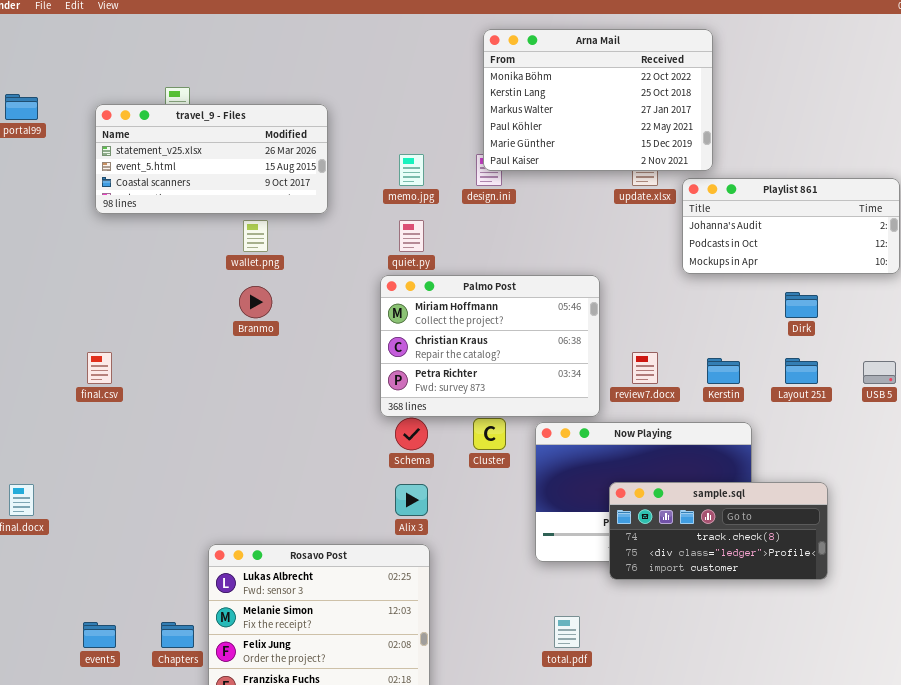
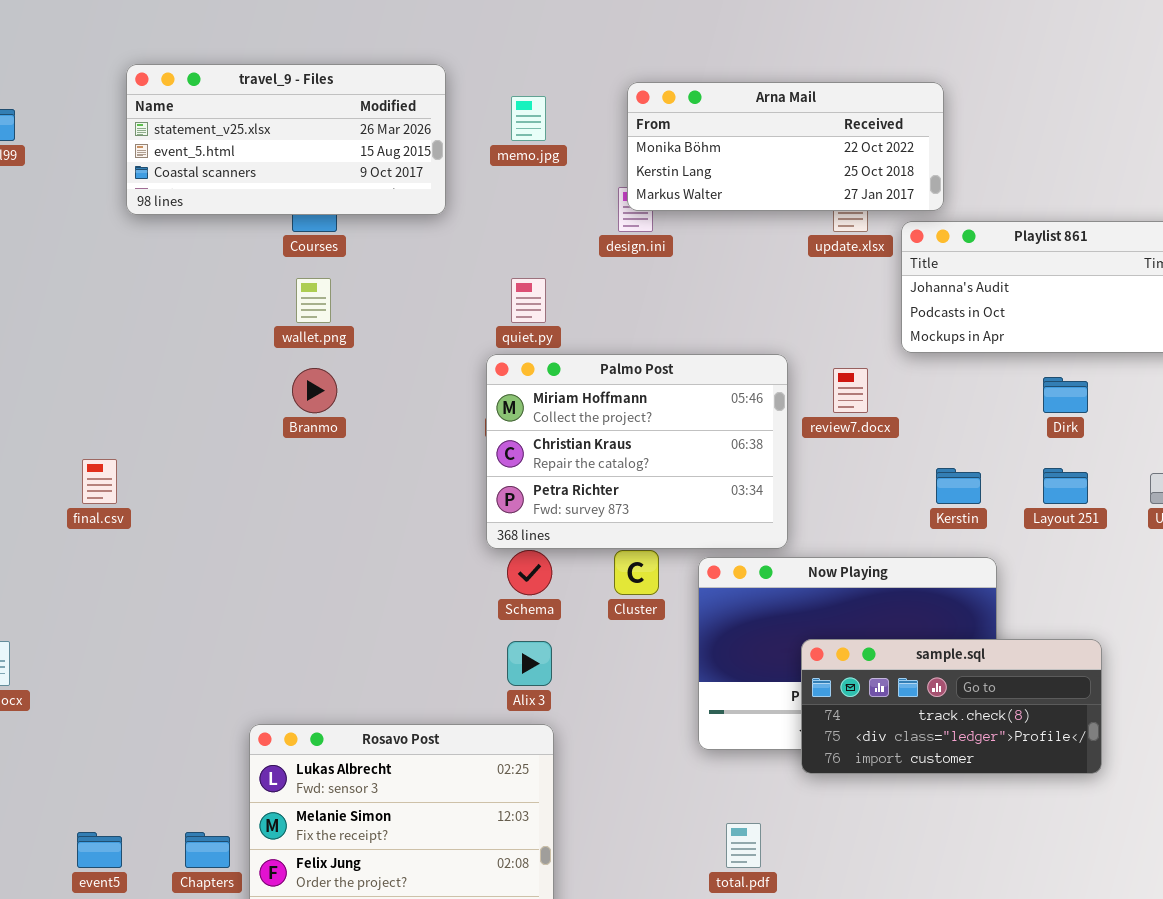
Arna Mail: [483,29,713,171] -> [627,82,944,211], resized
travel_9 - Files: [95,104,328,214] -> [126,64,446,215], moved
memo.jpg: [399,154,424,186] -> [511,96,546,141], moved
review7.docx: [632,352,658,384] -> [833,368,868,413], moved

